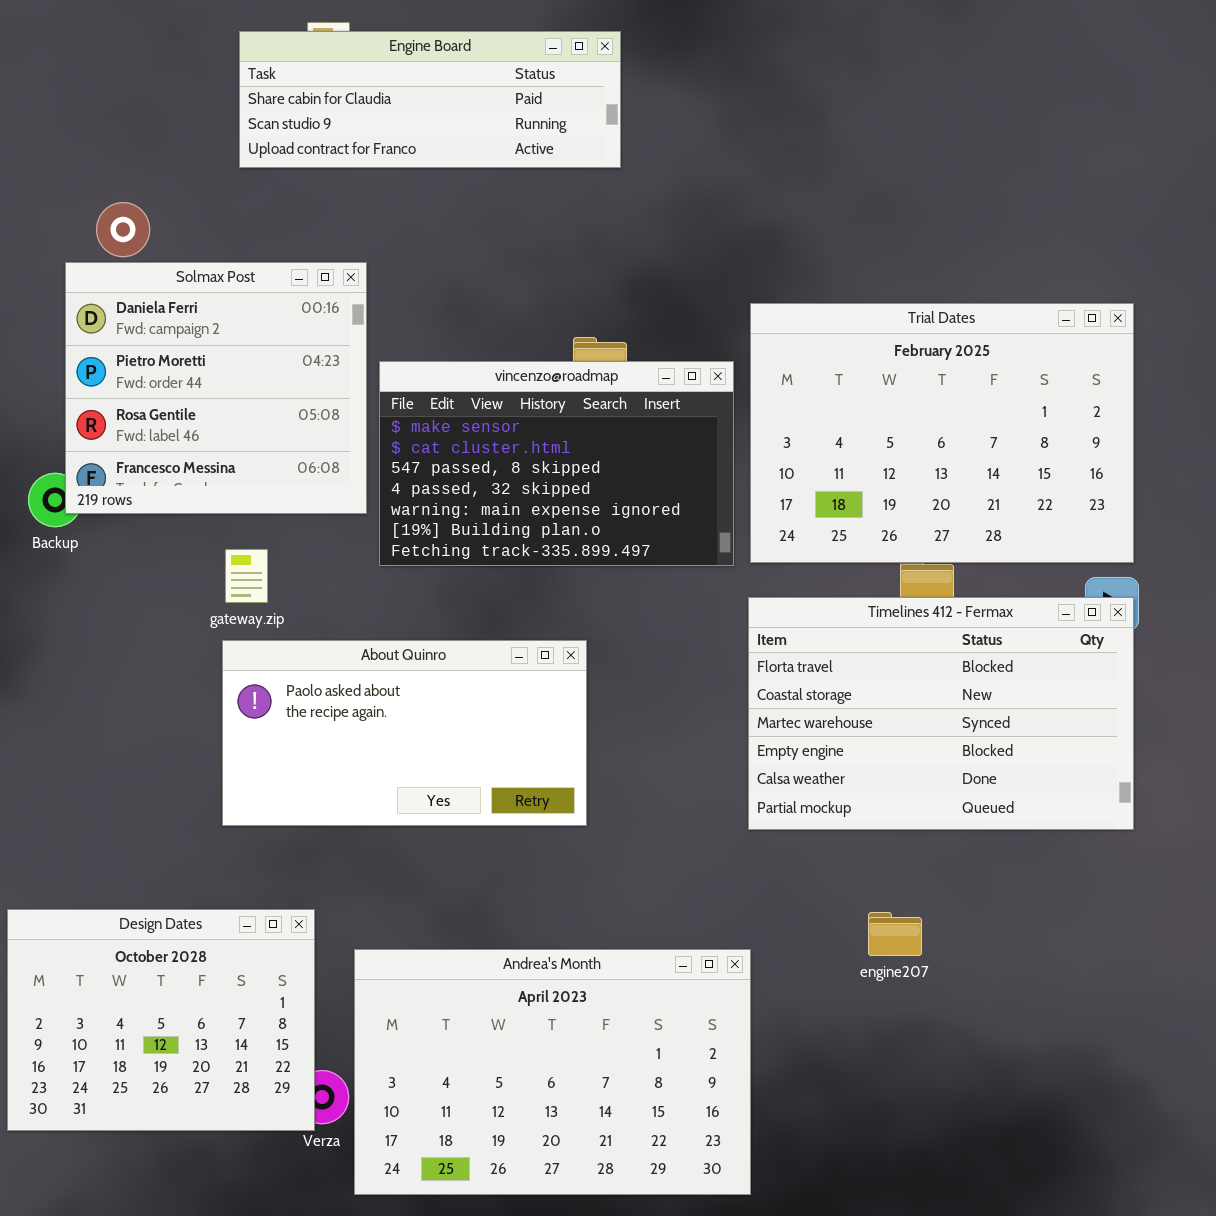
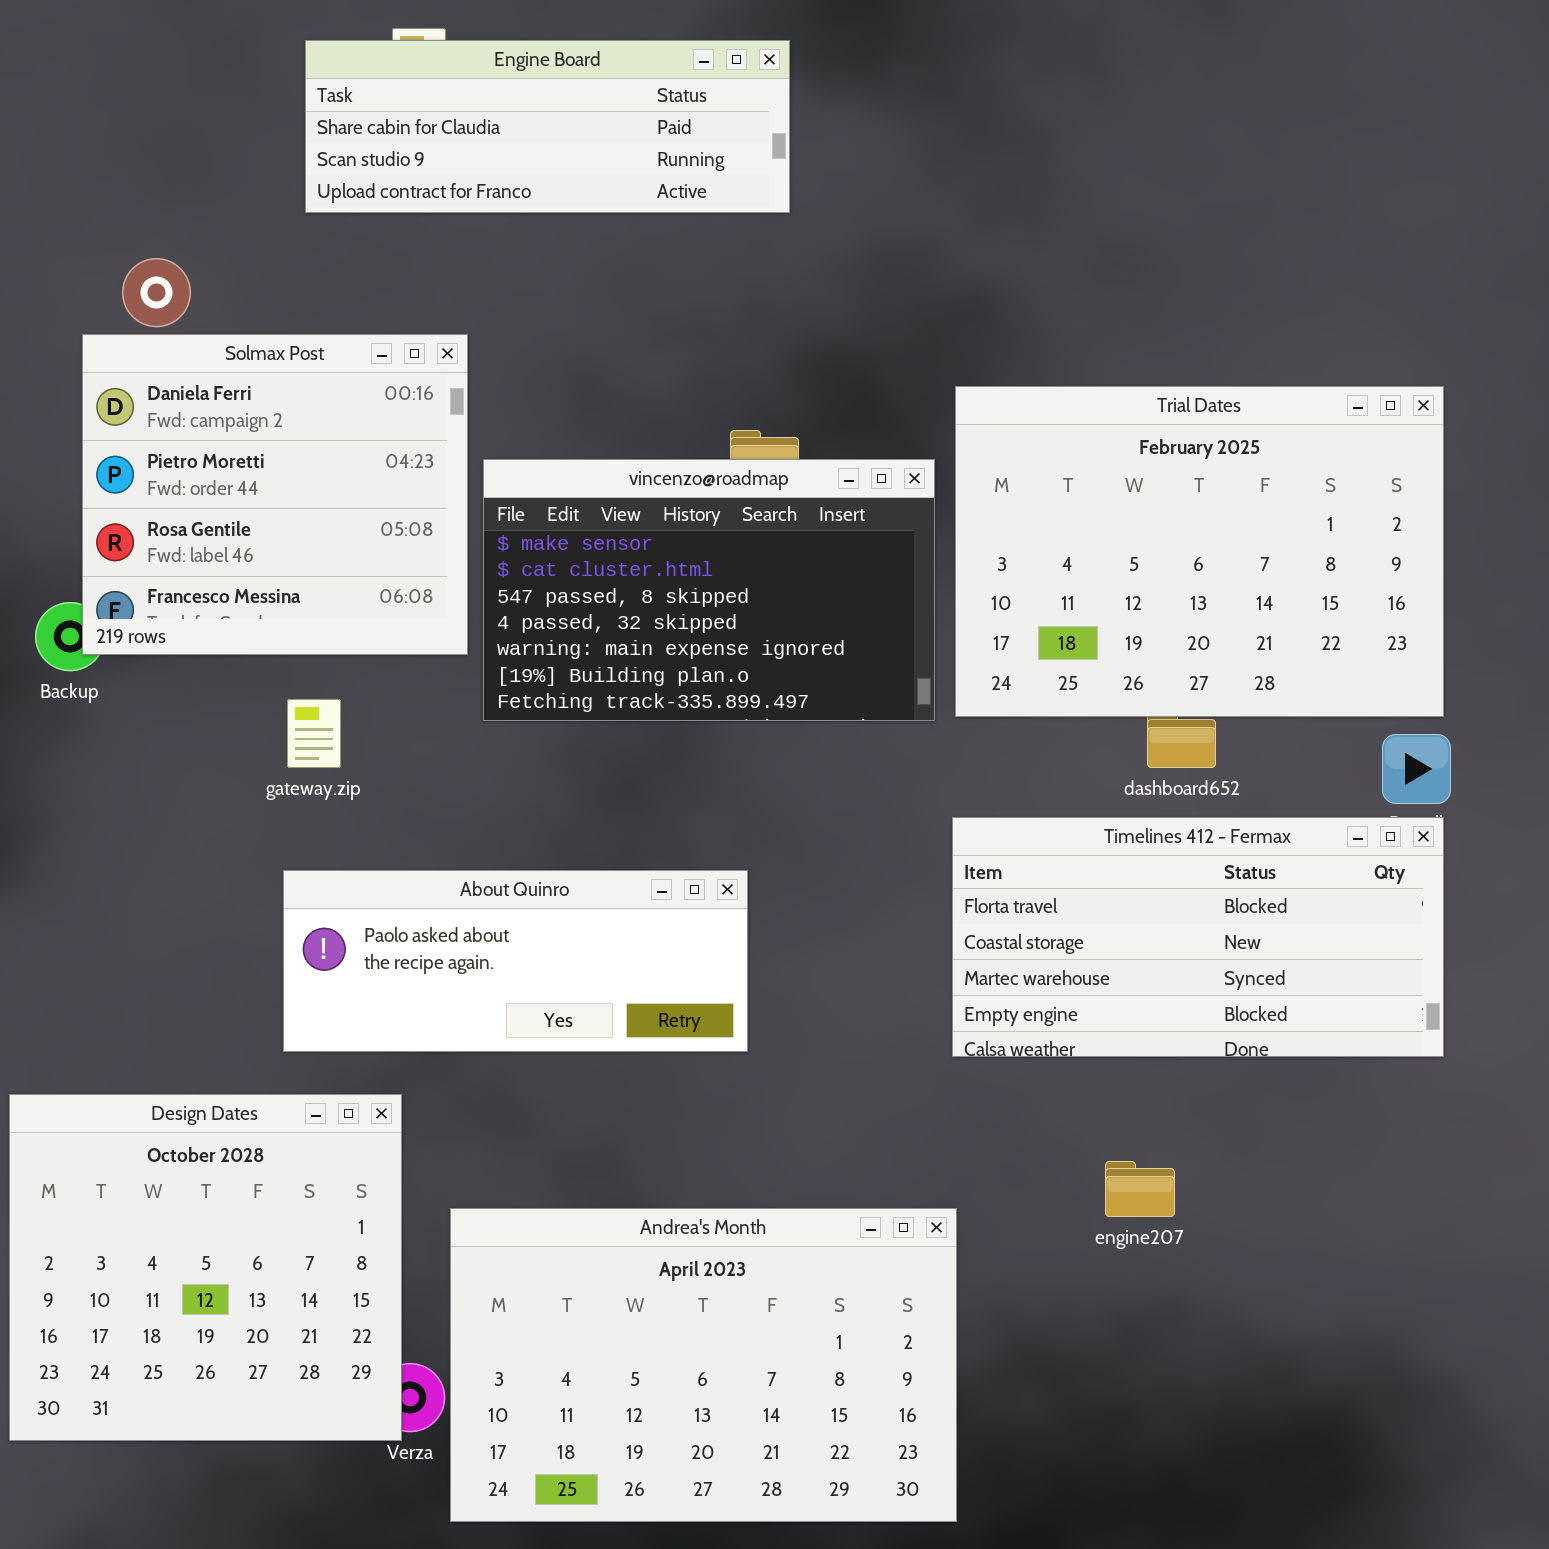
Timelines 412 - Fermax: [748,597,1134,830] -> [952,817,1444,1057], resized
About Quinro: [222,640,587,826] -> [283,870,748,1052], resized
Design Dates: [7,909,315,1131] -> [9,1094,402,1441], resized

